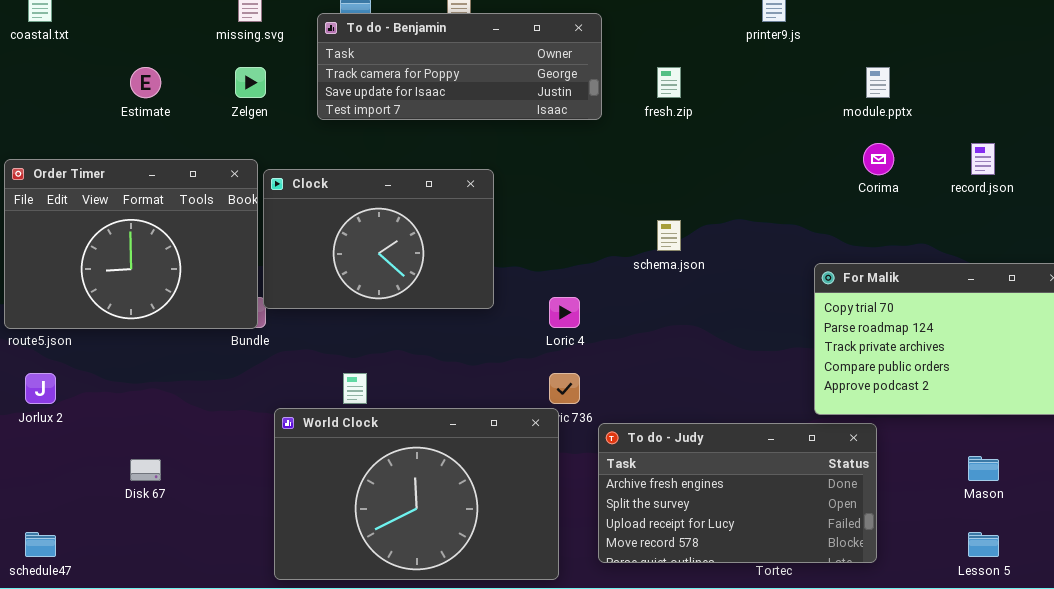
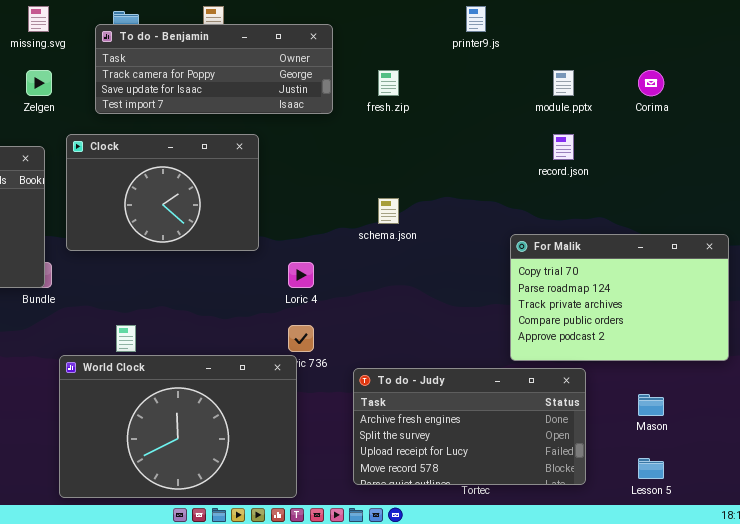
Corima: [863,143,894,175] -> [638,70,664,96], moved
record.json: [971,143,995,175] -> [553,134,574,160], moved
Clock: [263,169,494,309] -> [66,134,259,251], moved
To do - Judy: [598,423,877,563] -> [353,368,586,485], moved

